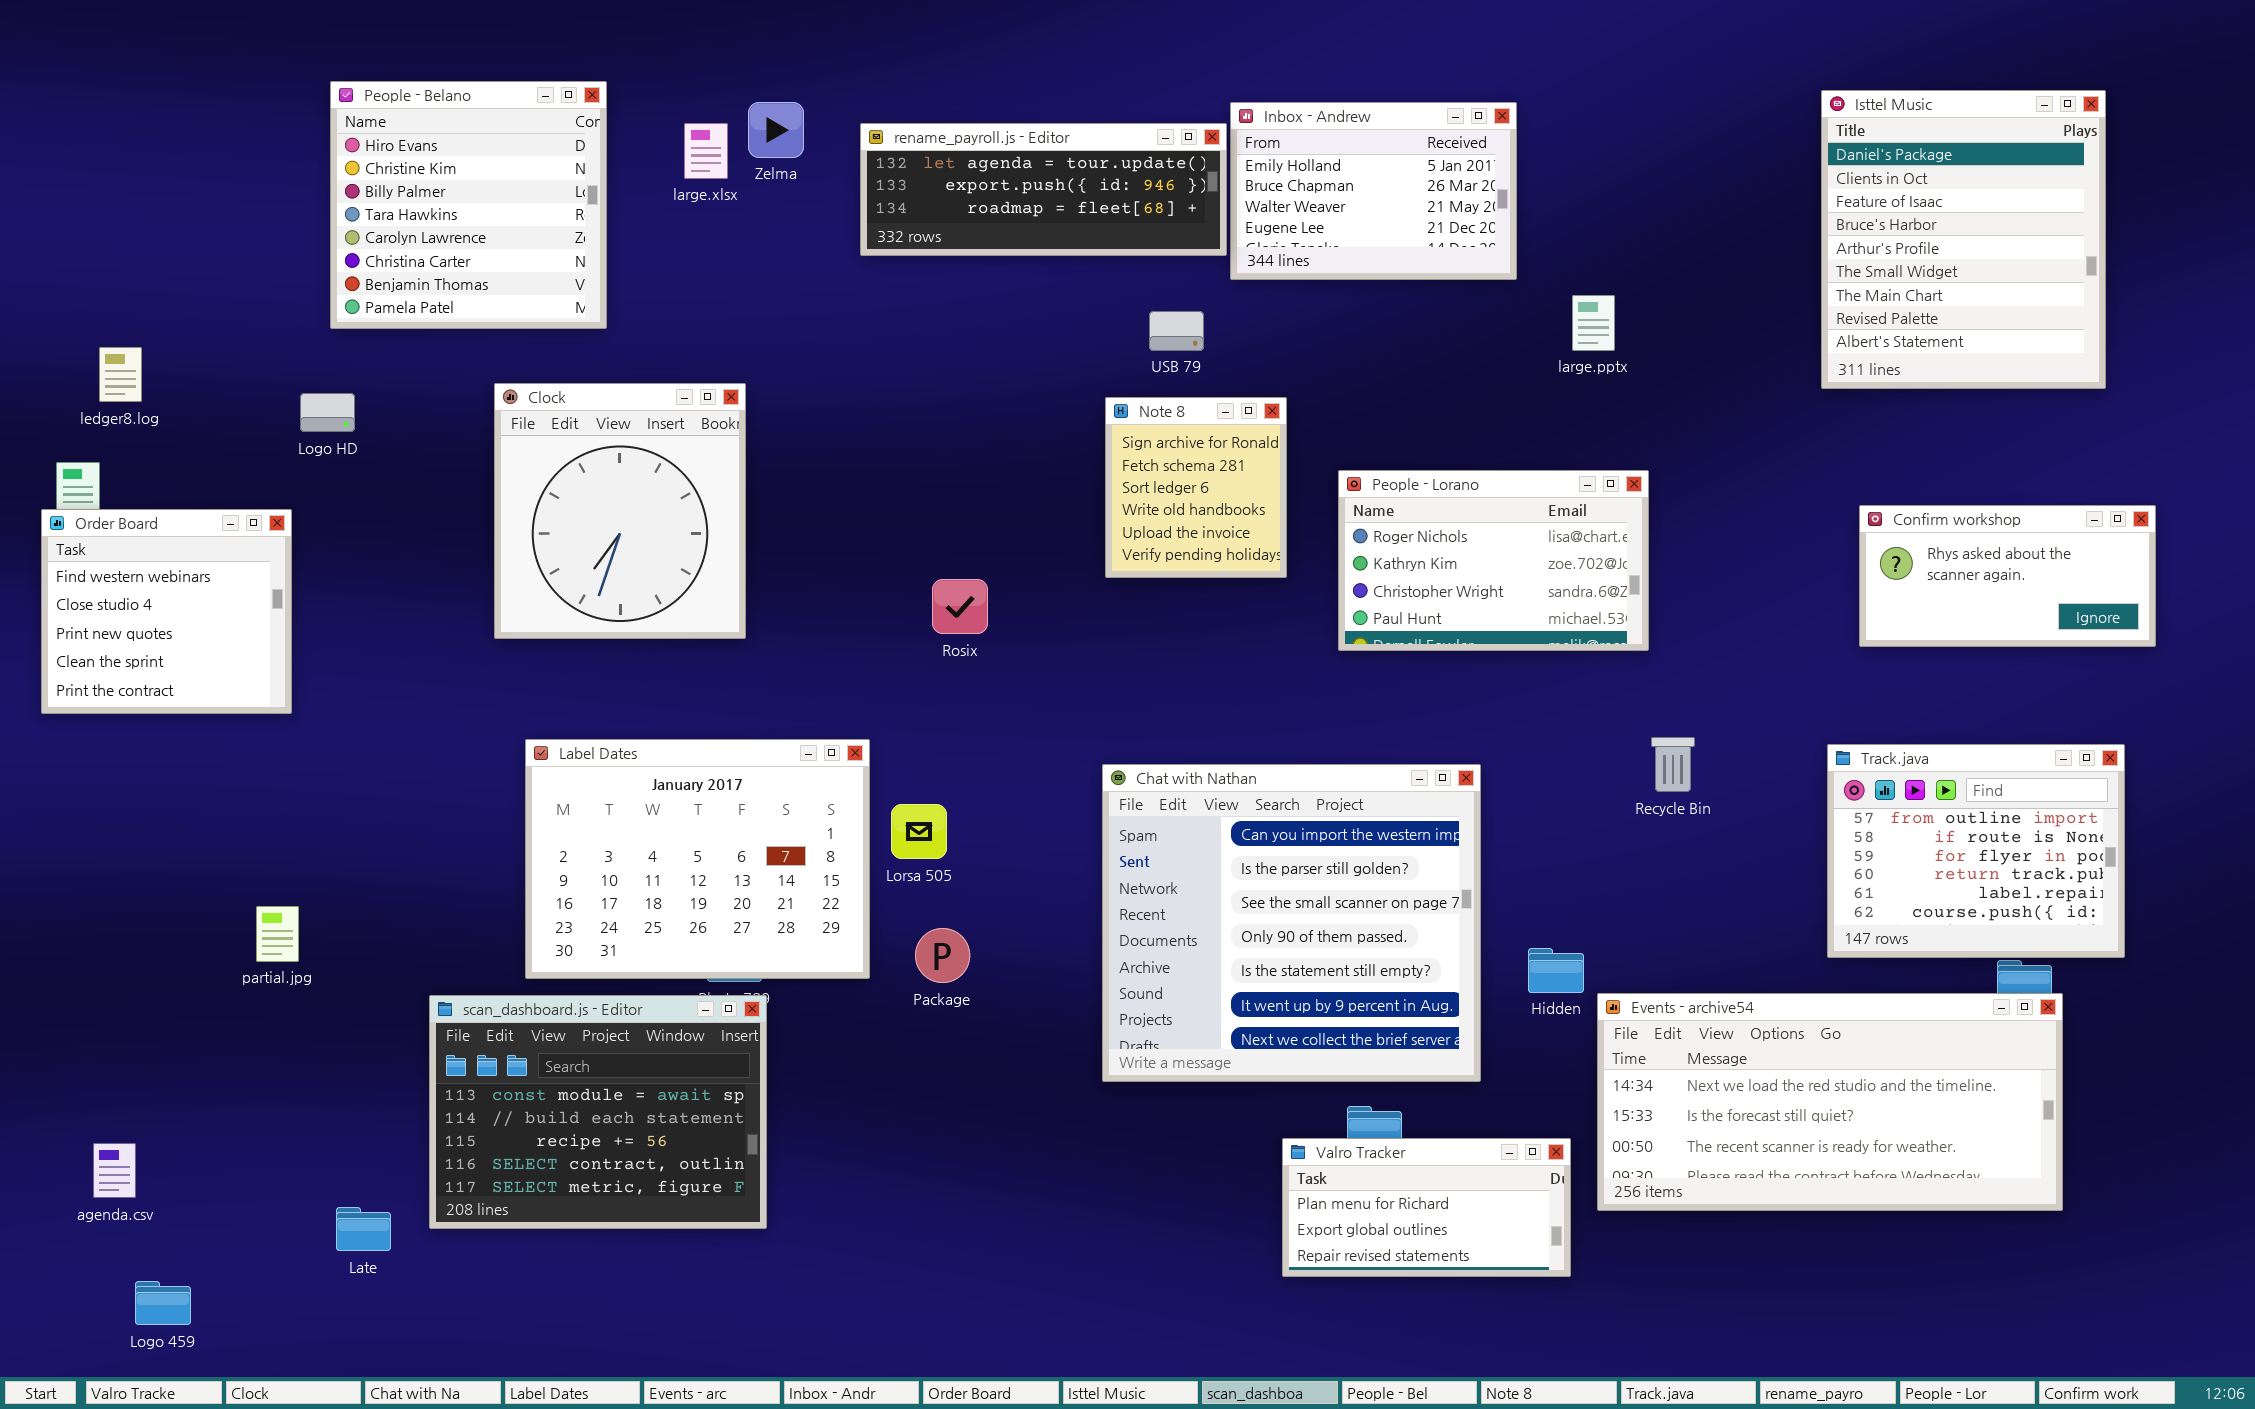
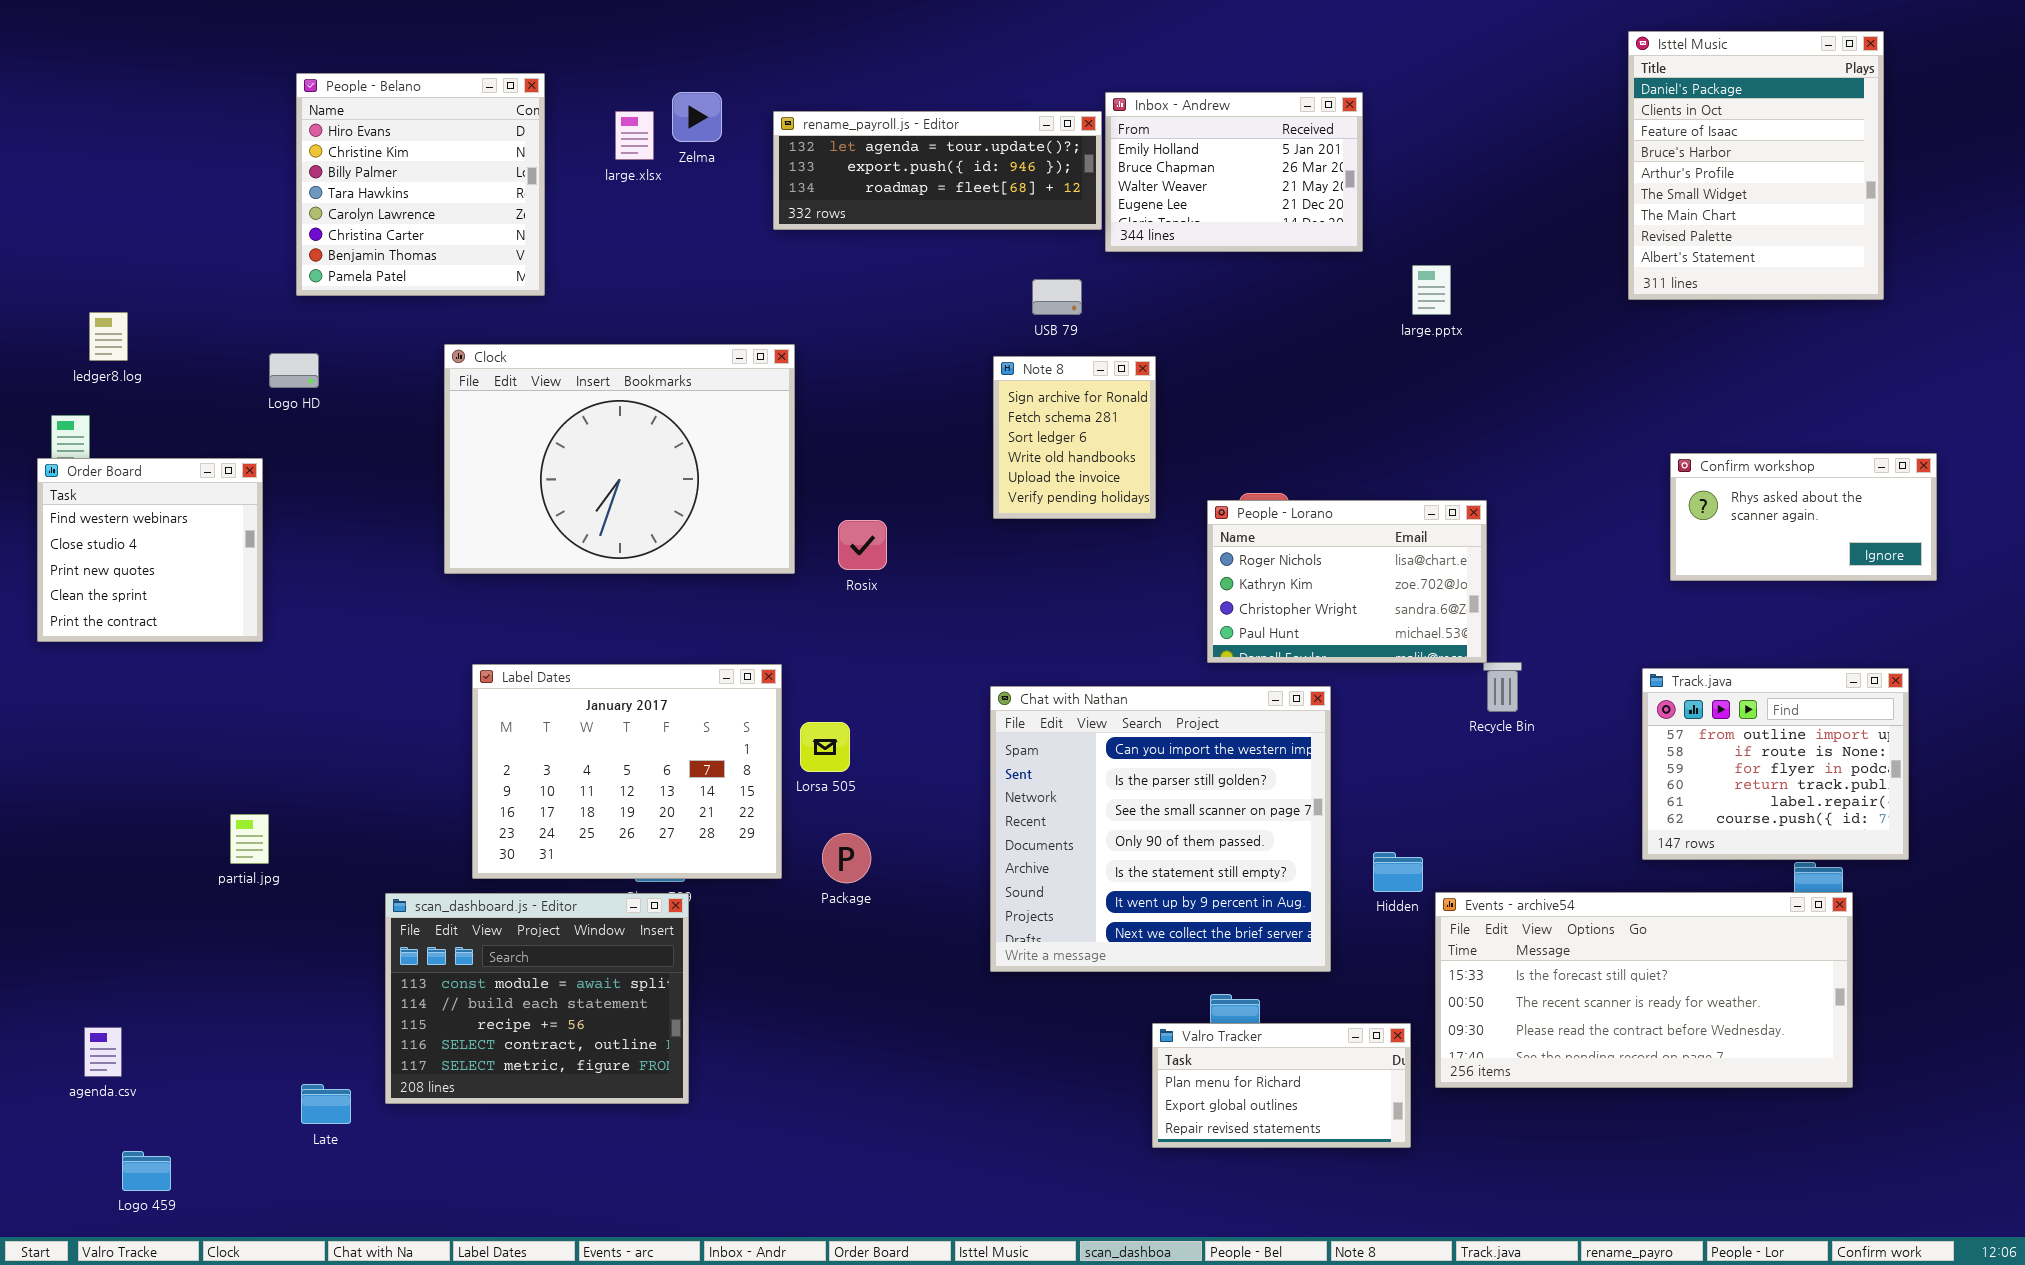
Isttel Music: [1821,90,2106,389] -> [1628,31,1884,300], moved
Clock: [494,383,746,639] -> [444,344,795,574], resized
People - Lorano: [1338,470,1649,651] -> [1207,500,1487,663], moved
Events - archive54: [1597,993,2063,1211] -> [1435,892,1853,1088], scrolled down 1 row

